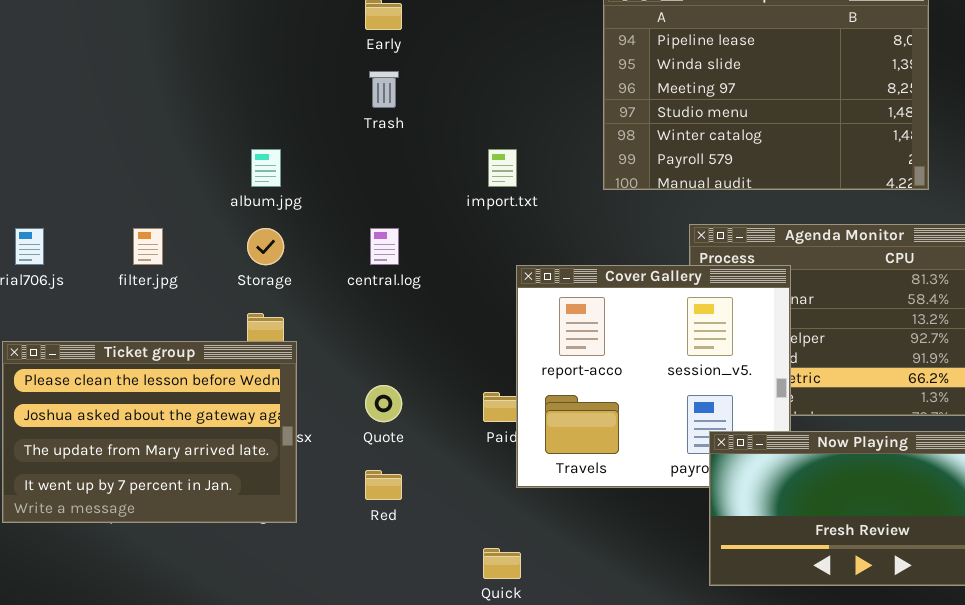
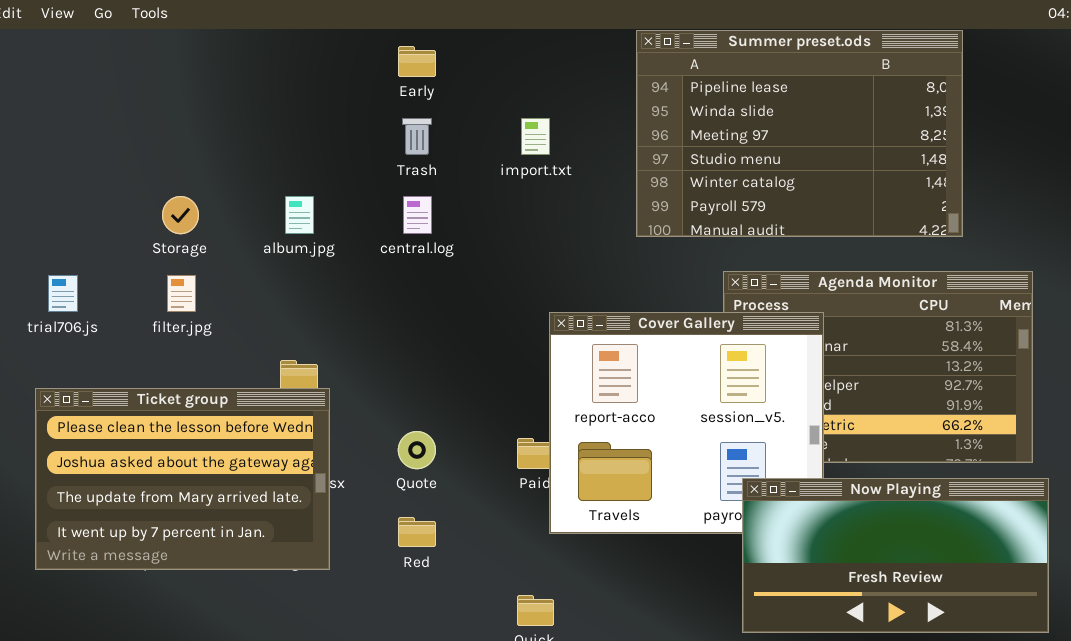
import.txt: [488,149,517,187] -> [521,118,550,155], moved
Storage: [247,228,284,265] -> [162,196,199,234], moved
central.log: [370,228,399,265] -> [403,196,432,234], moved

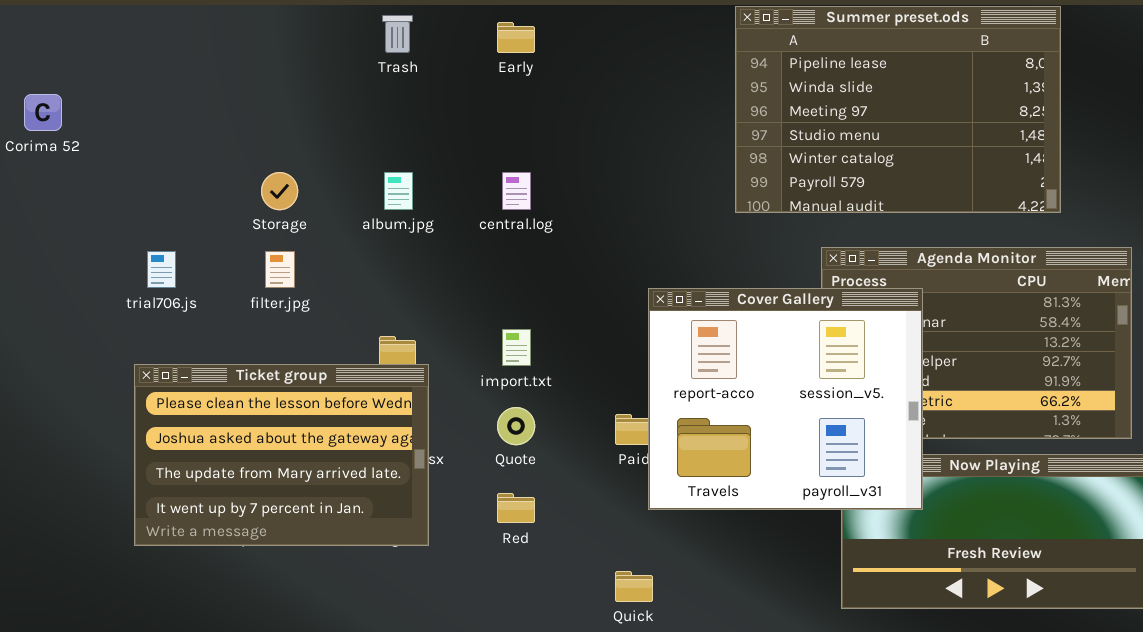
Trash: [402,118,432,155] -> [382,15,413,53], moved
import.txt: [521,118,550,155] -> [502,329,531,366], moved
Cover Gallery: [549,312,824,534] -> [648,288,923,510], raised

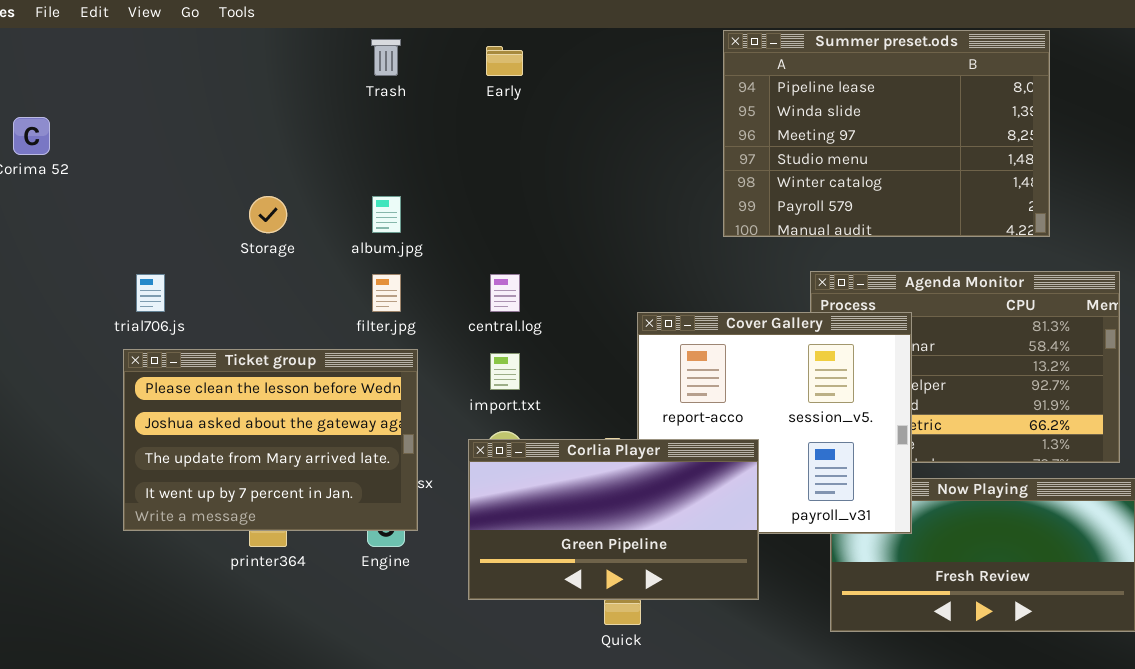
central.log: [502,172,531,210] -> [490,274,520,312], moved
filter.jpg: [265,251,295,288] -> [372,274,401,312], moved
Ticket group: [134,364,429,546] -> [123,349,418,531], moved
Corlia Player: none -> [468,439,759,600], opened

